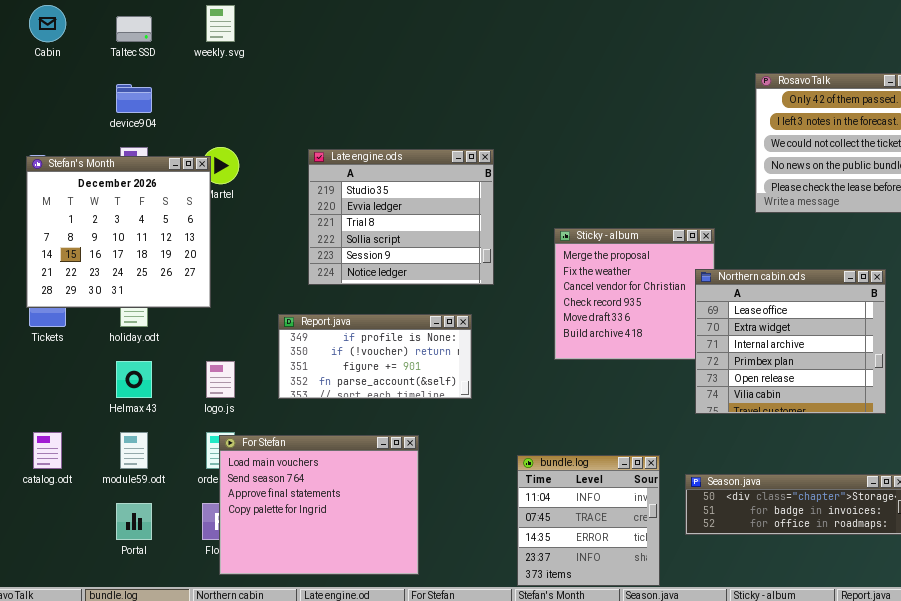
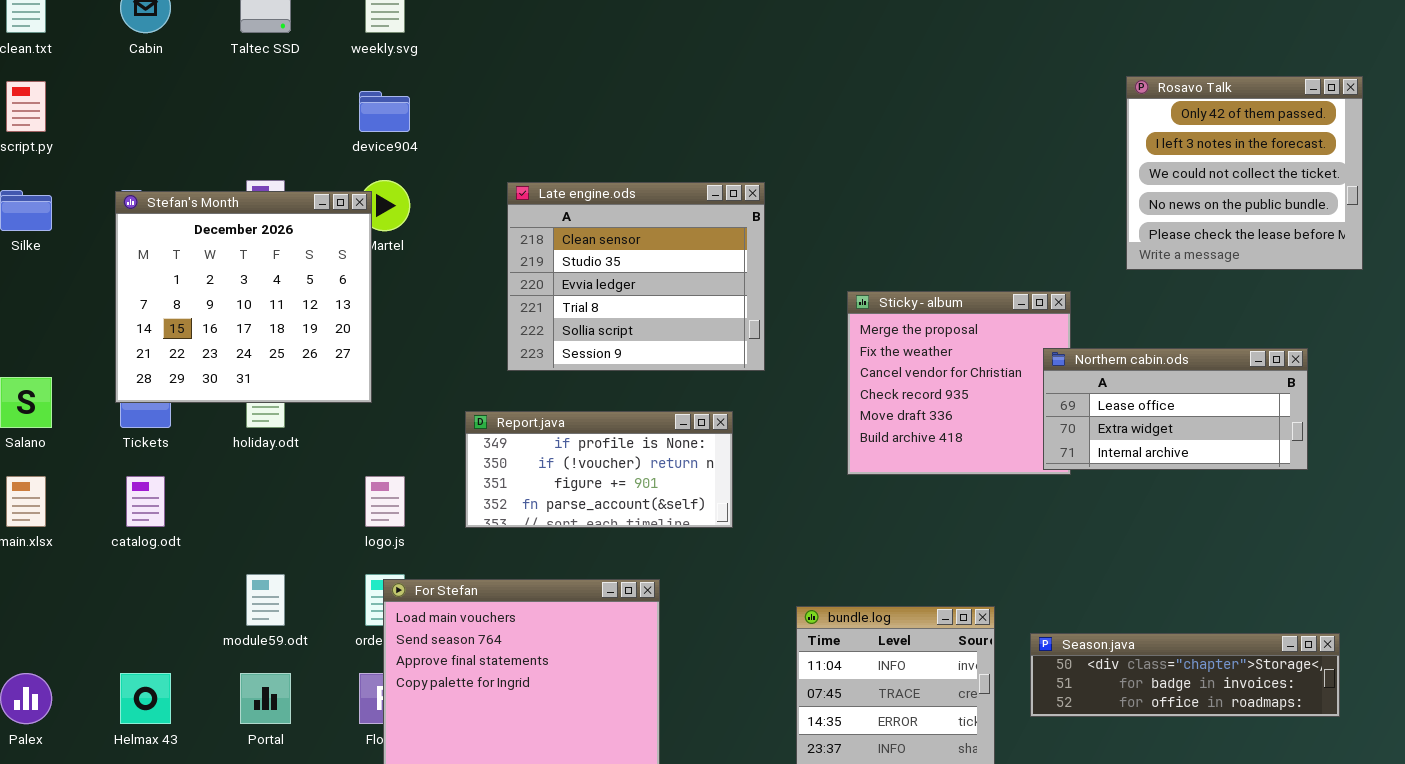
device904: [116,84,152,113] -> [359,91,410,132], moved
Late engine.ods: [308,149,494,285] -> [507,182,765,371], scrolled up 1 row
Northern cabin.ods: [695,269,886,414] -> [1043,348,1308,470], resized
Helmax 43: [116,361,152,398] -> [120,673,171,724], moved
catalog.odt: [33,432,62,469] -> [126,476,165,527], moved

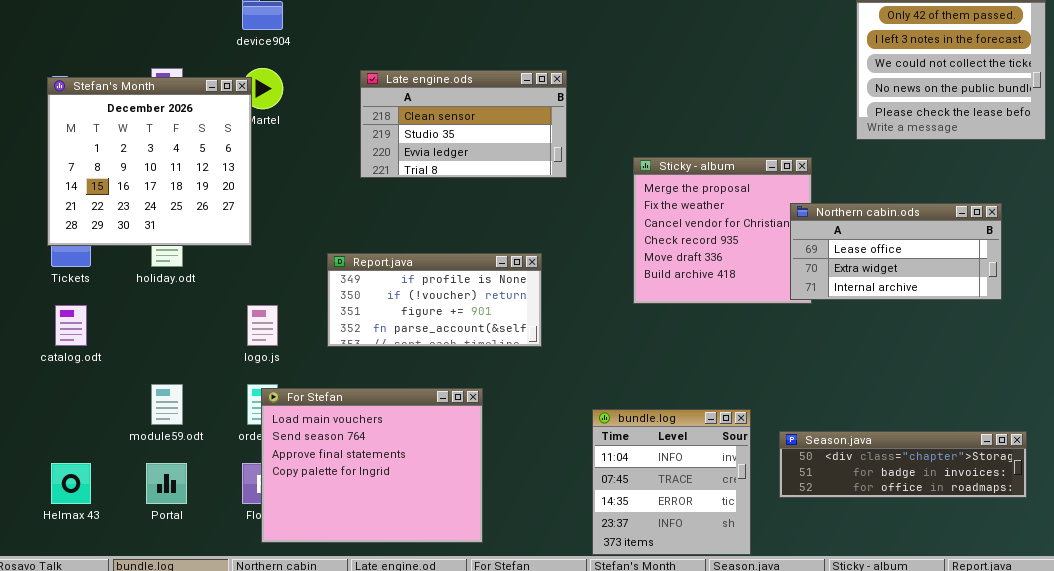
Late engine.ods: [507,182,765,371] -> [360,70,567,178], resized

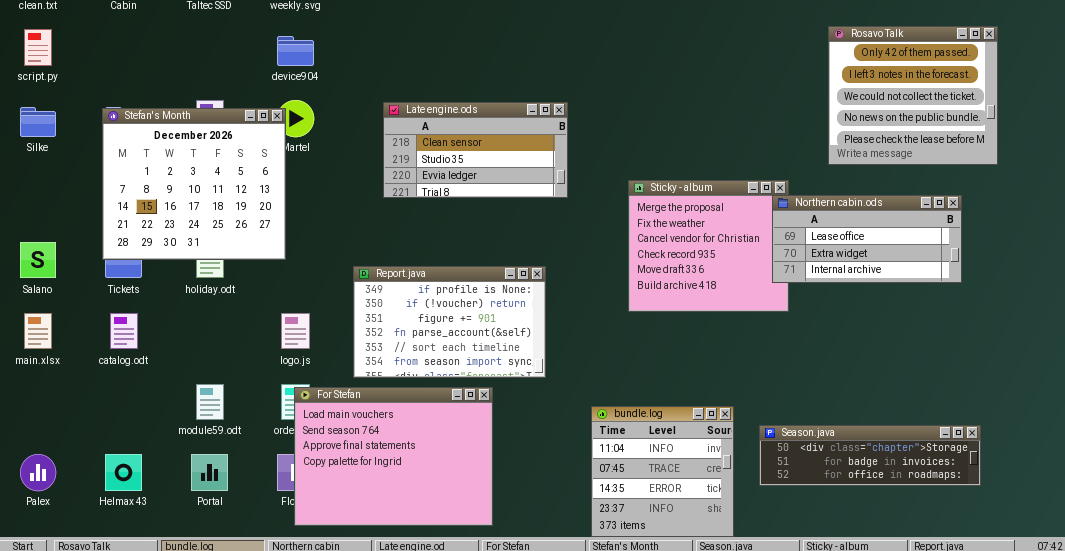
Northern cabin.ods: [790,203,1002,300] -> [772,195,962,283], moved
Report.java: [327,253,542,347] -> [353,266,546,378], resized

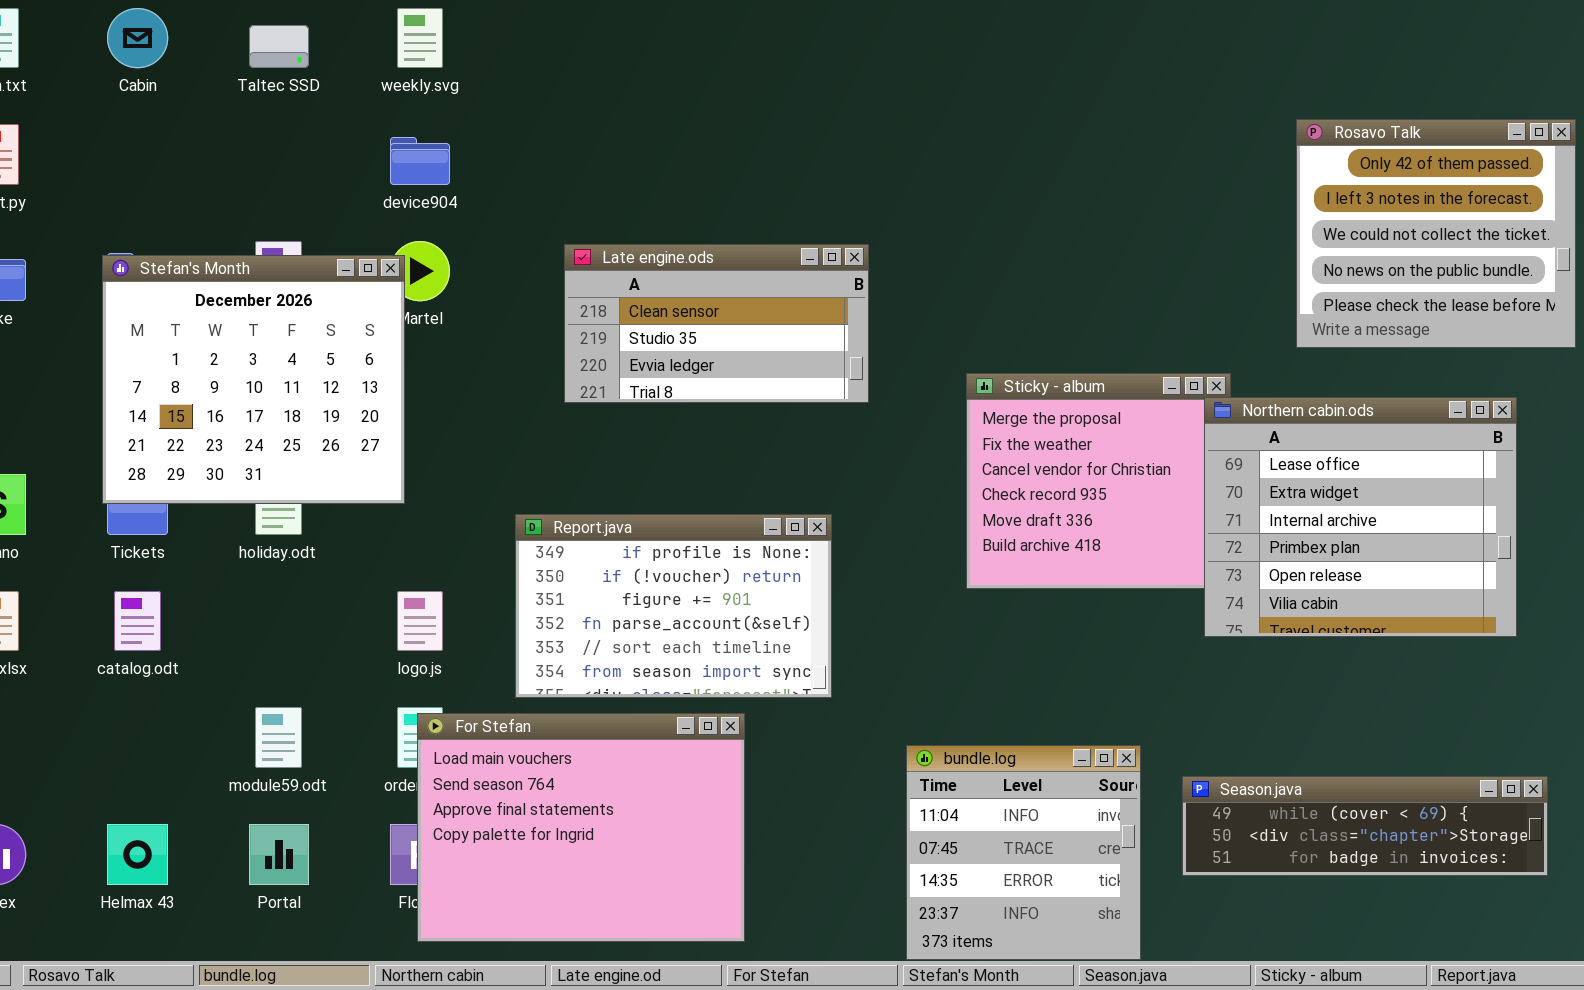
Northern cabin.ods: [772,195,962,283] -> [1204,397,1517,637], resized
Season.java: [759,425,981,486] -> [1182,776,1548,876], scrolled up 1 row

